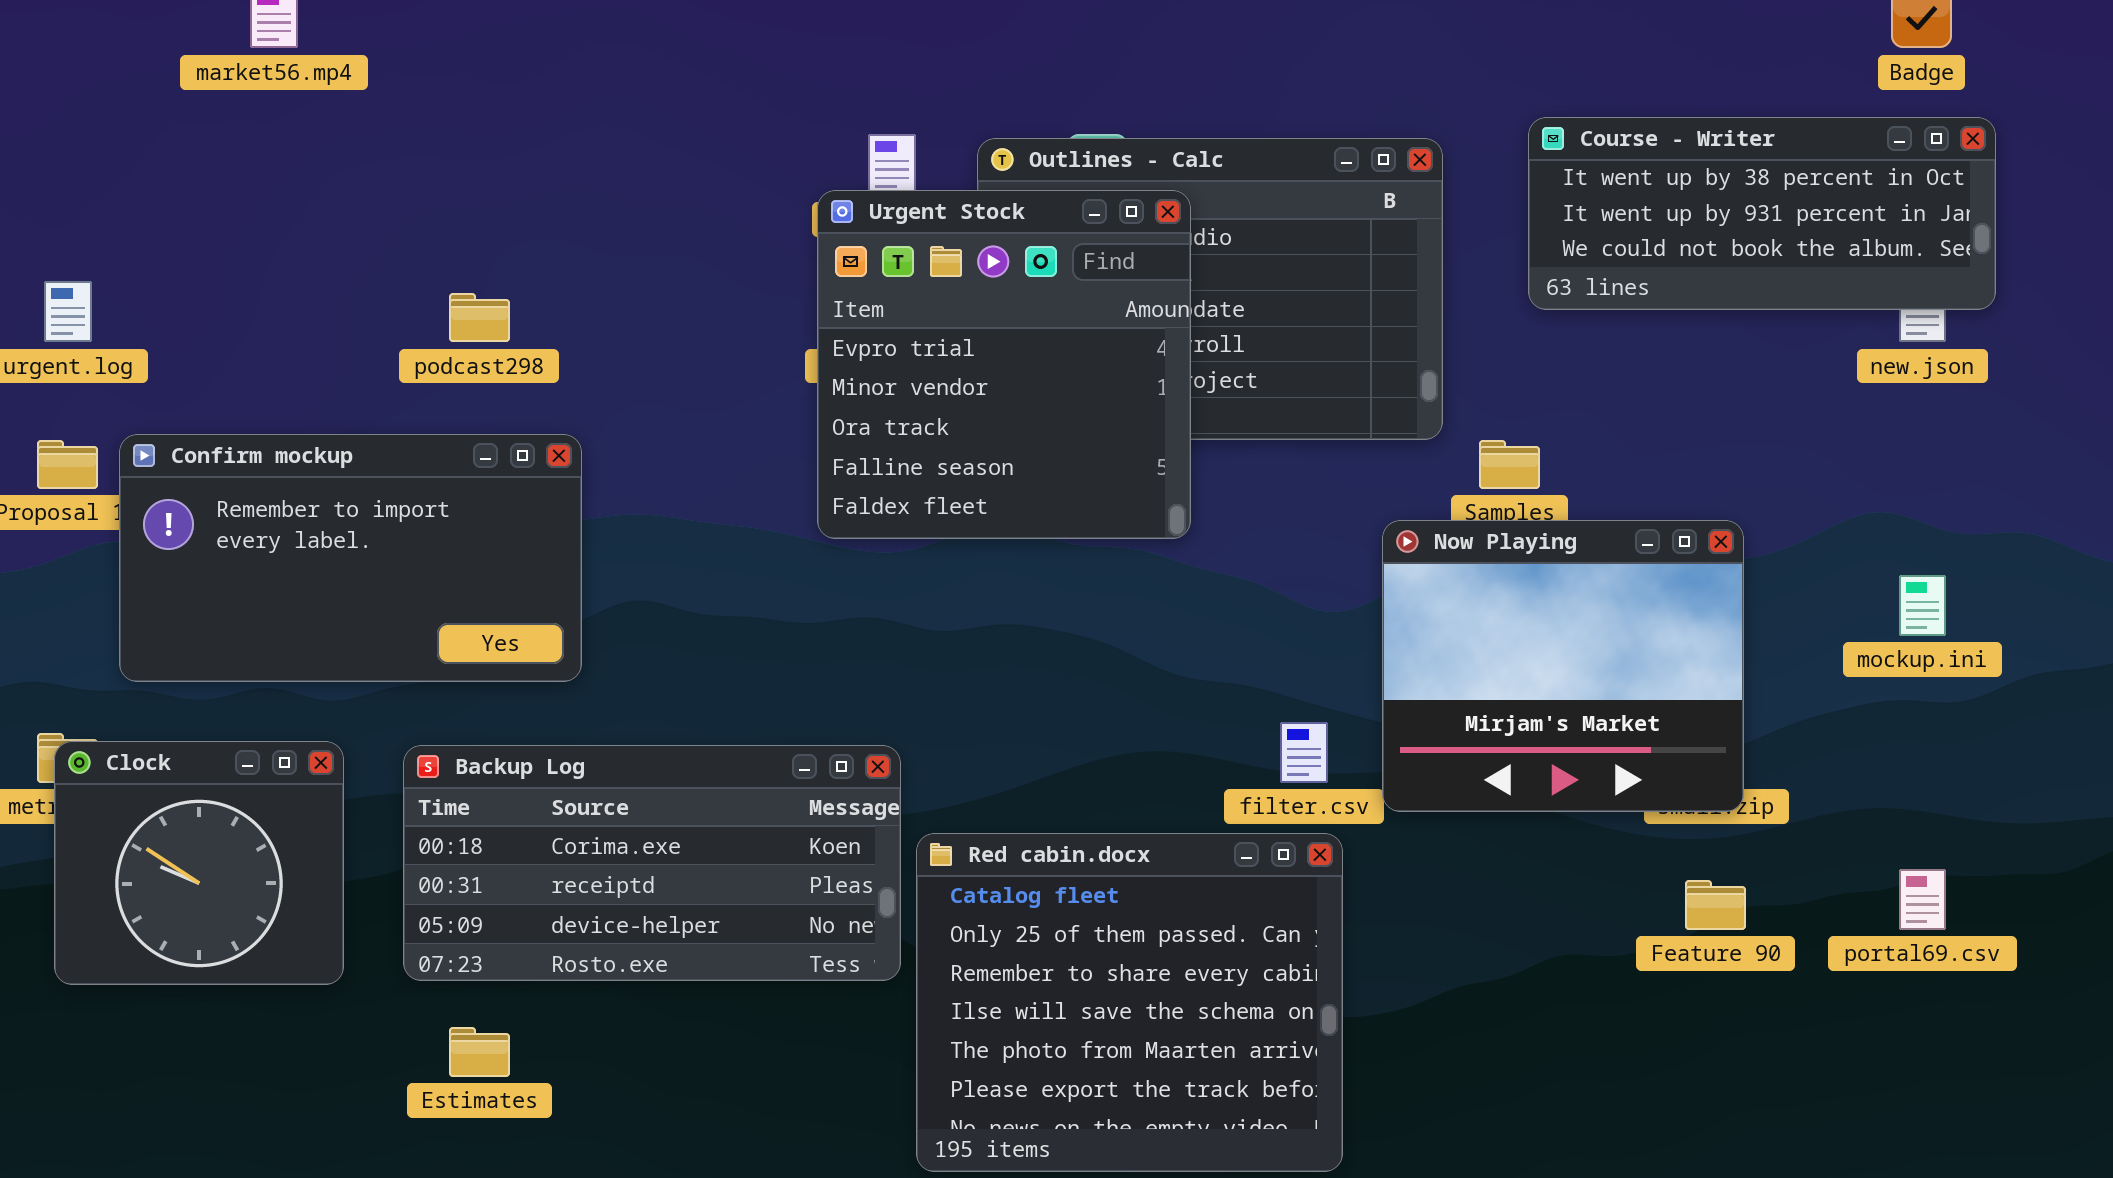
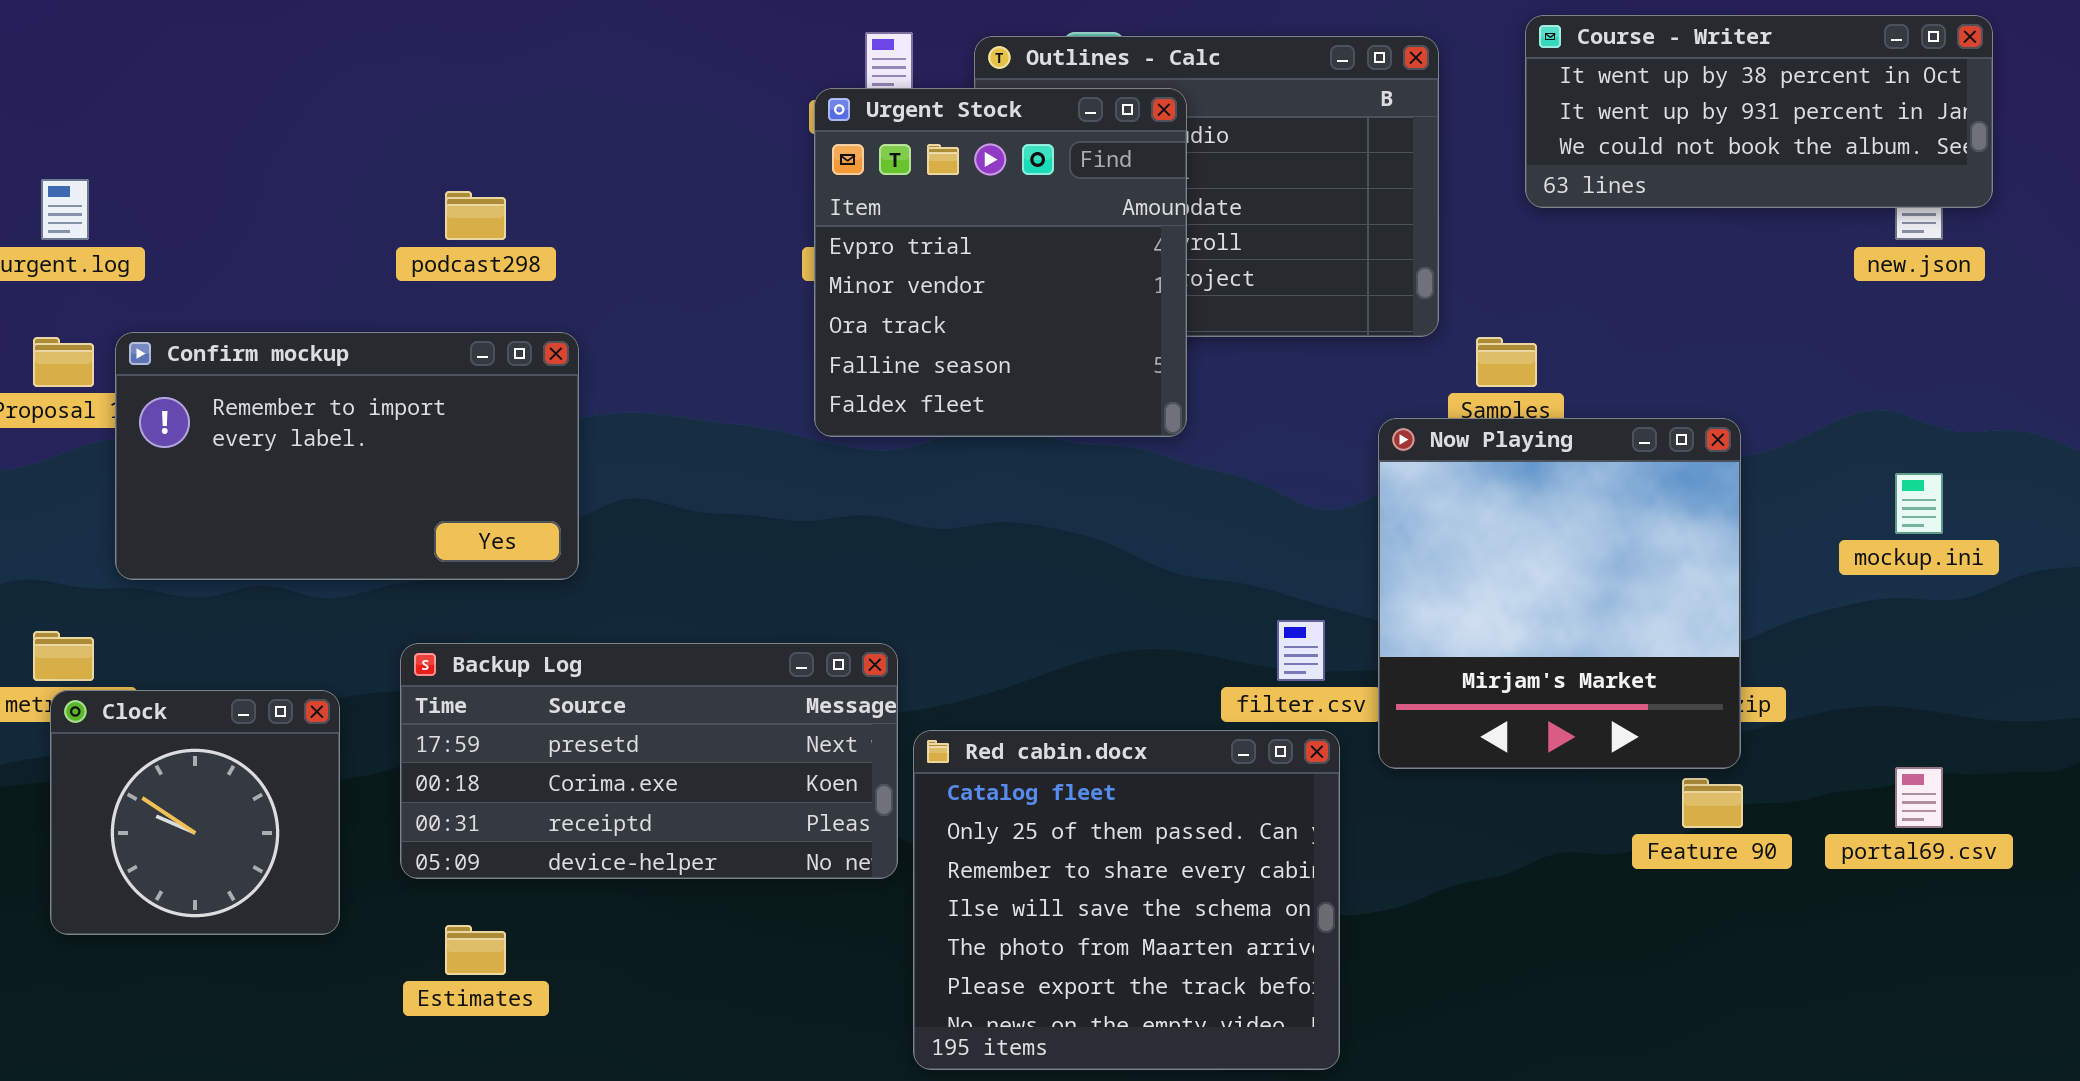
Now Playing: [1382,520,1744,812] -> [1378,418,1741,769], resized
Clock: [54,741,344,985] -> [50,690,340,935], moved
Backup Log: [403,745,901,981] -> [400,643,898,879], scrolled up 1 row

